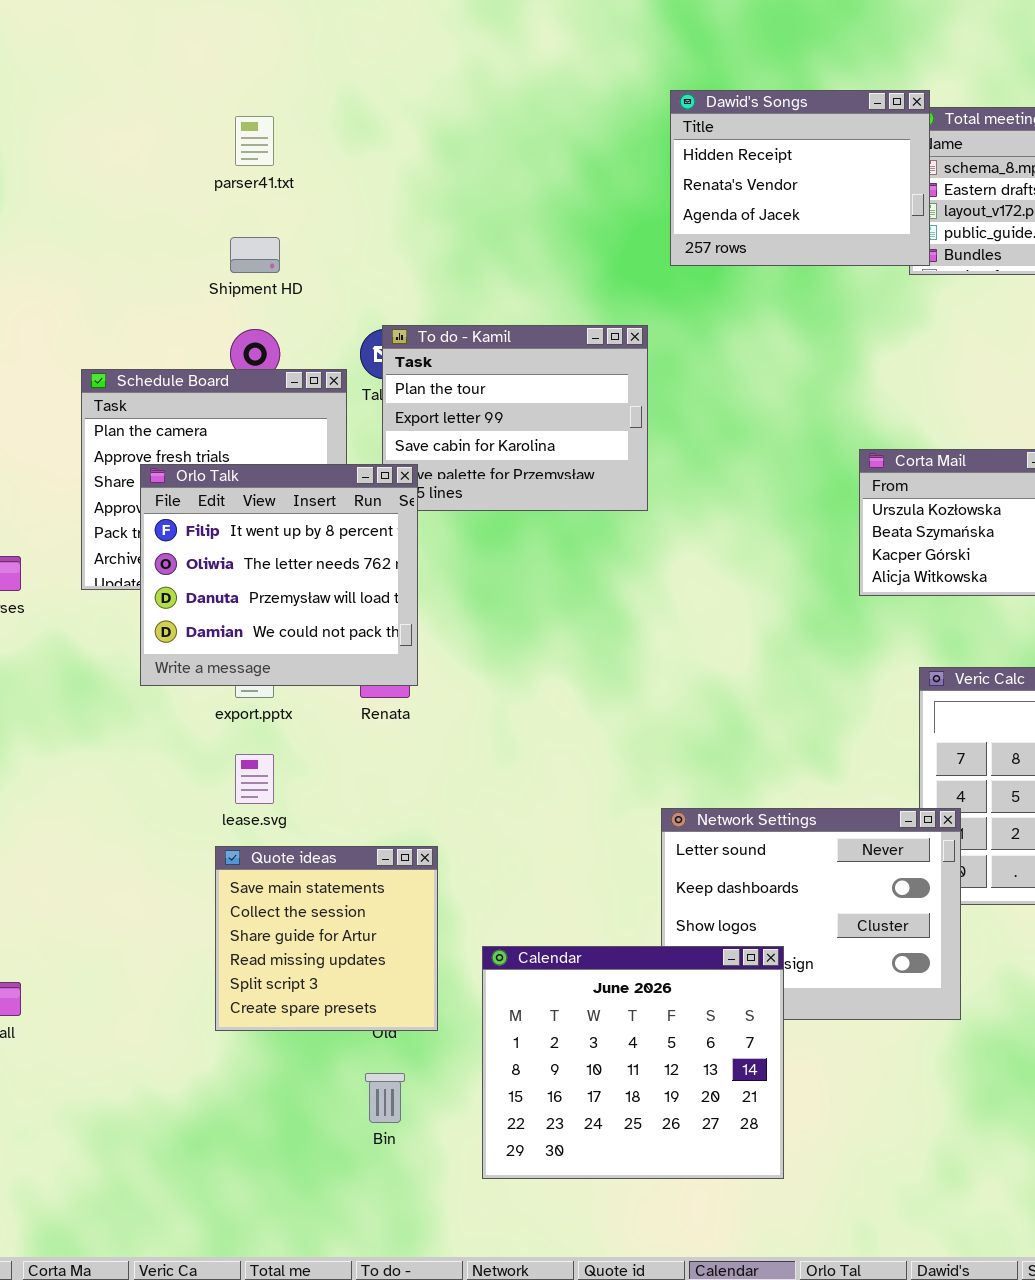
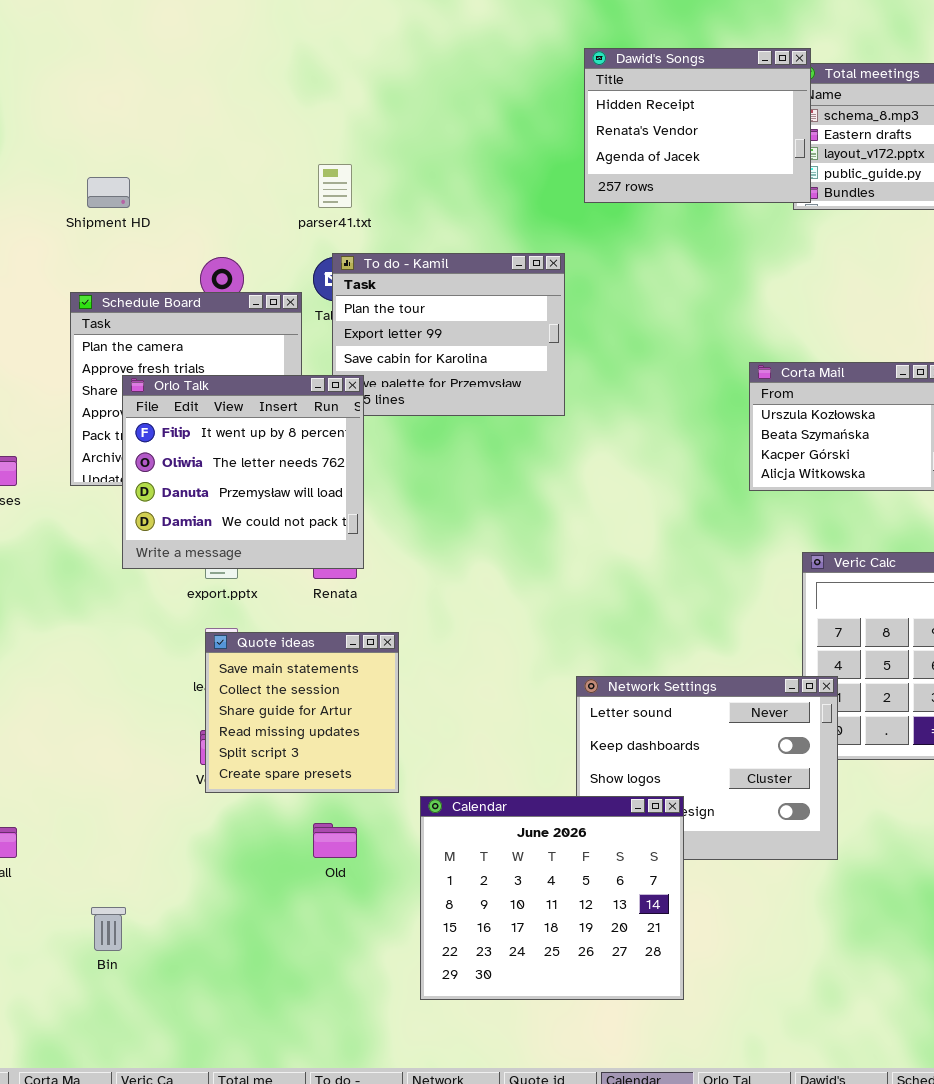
parser41.txt: [235,116,274,166] -> [318,164,352,208], moved
Shipment HD: [230,237,280,273] -> [87,177,130,208], moved
Quote ideas: [215,846,438,1031] -> [205,632,399,793], moved
Bin: [365,1073,405,1123] -> [91,907,126,951], moved

